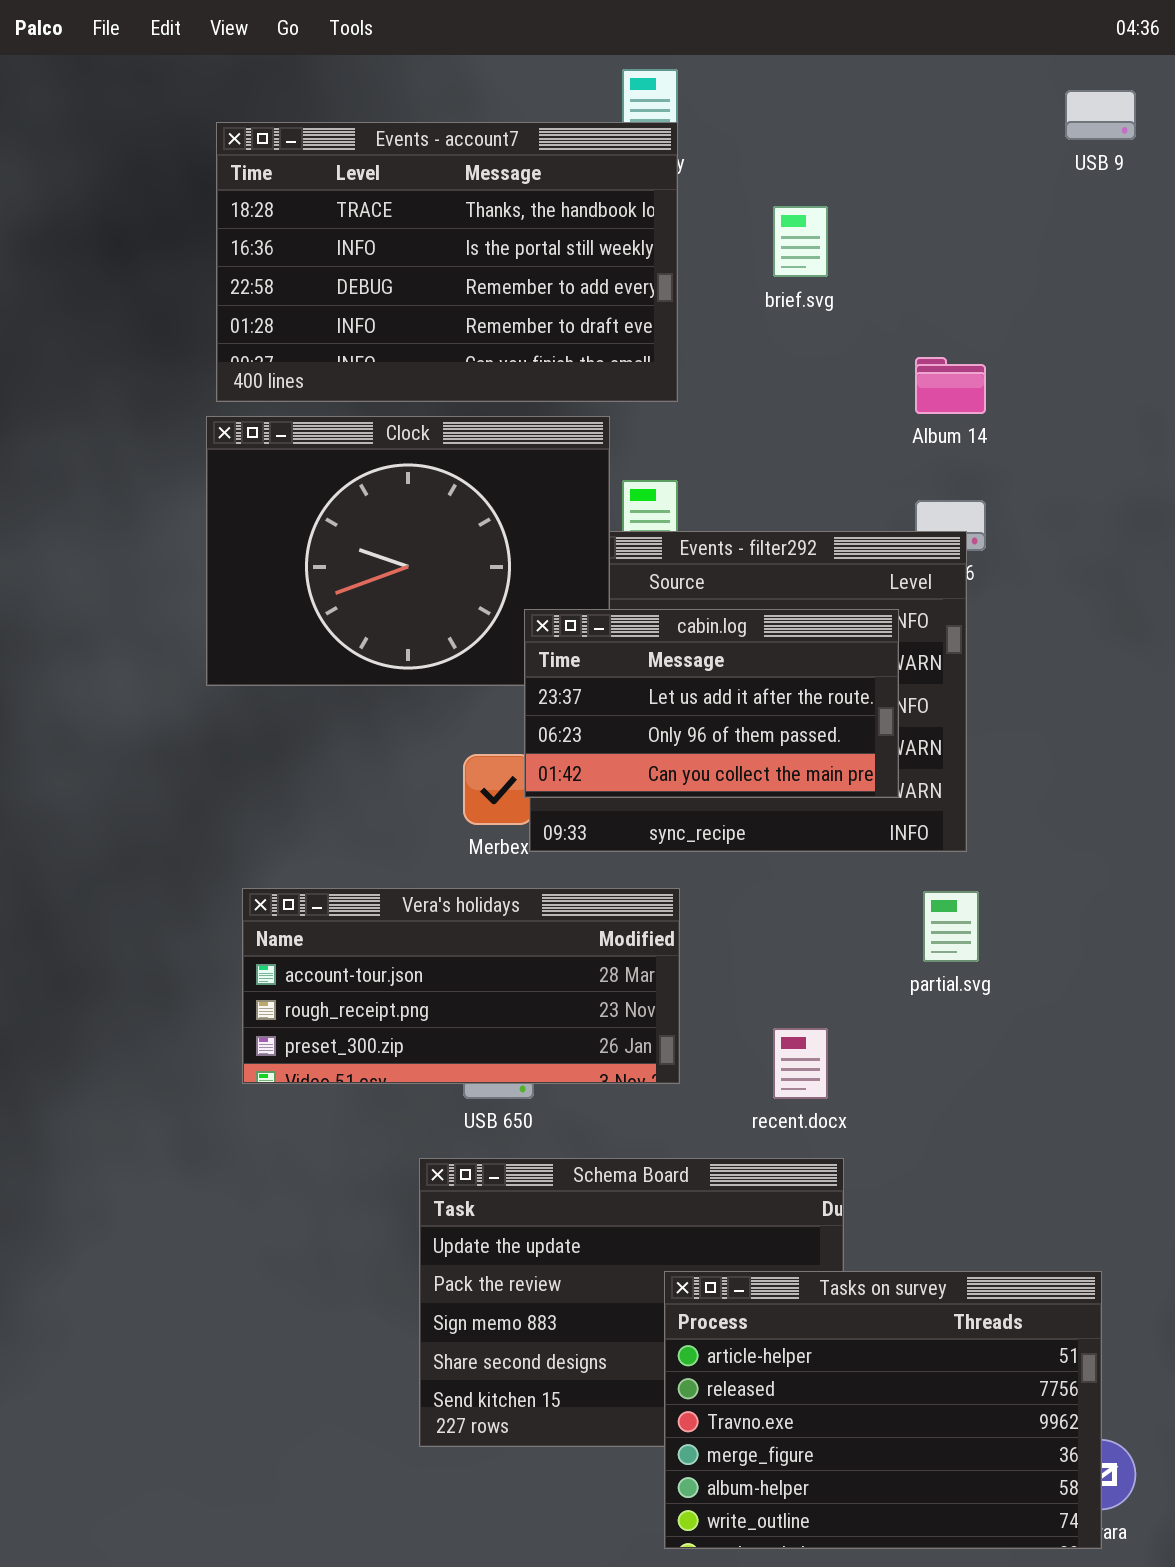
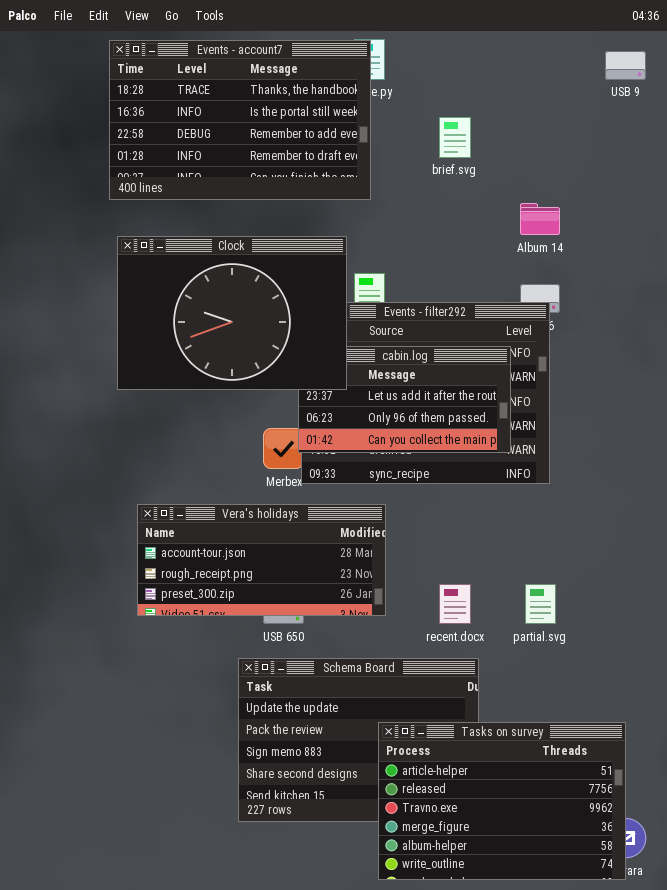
Events - account7: [216,122,678,402] -> [109,40,371,200], moved
Clock: [206,416,610,686] -> [117,236,347,390], raised
partial.svg: [923,891,979,962] -> [525,584,556,624], moved

